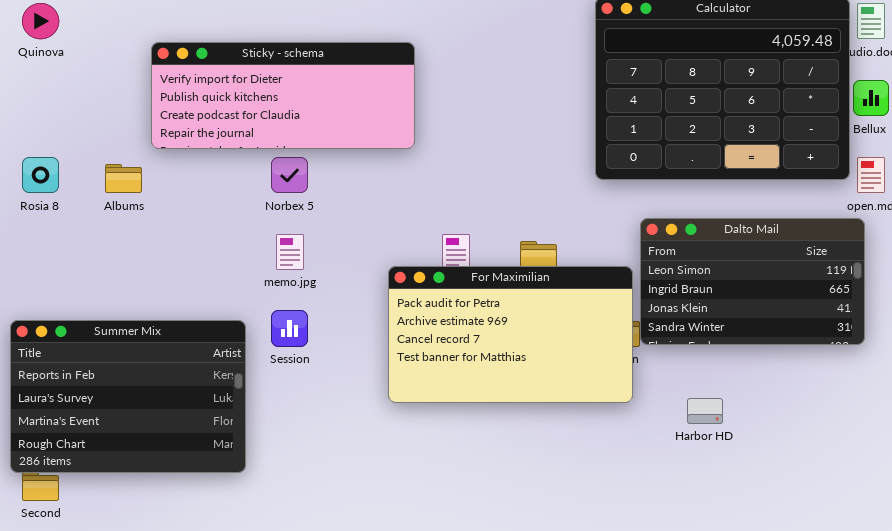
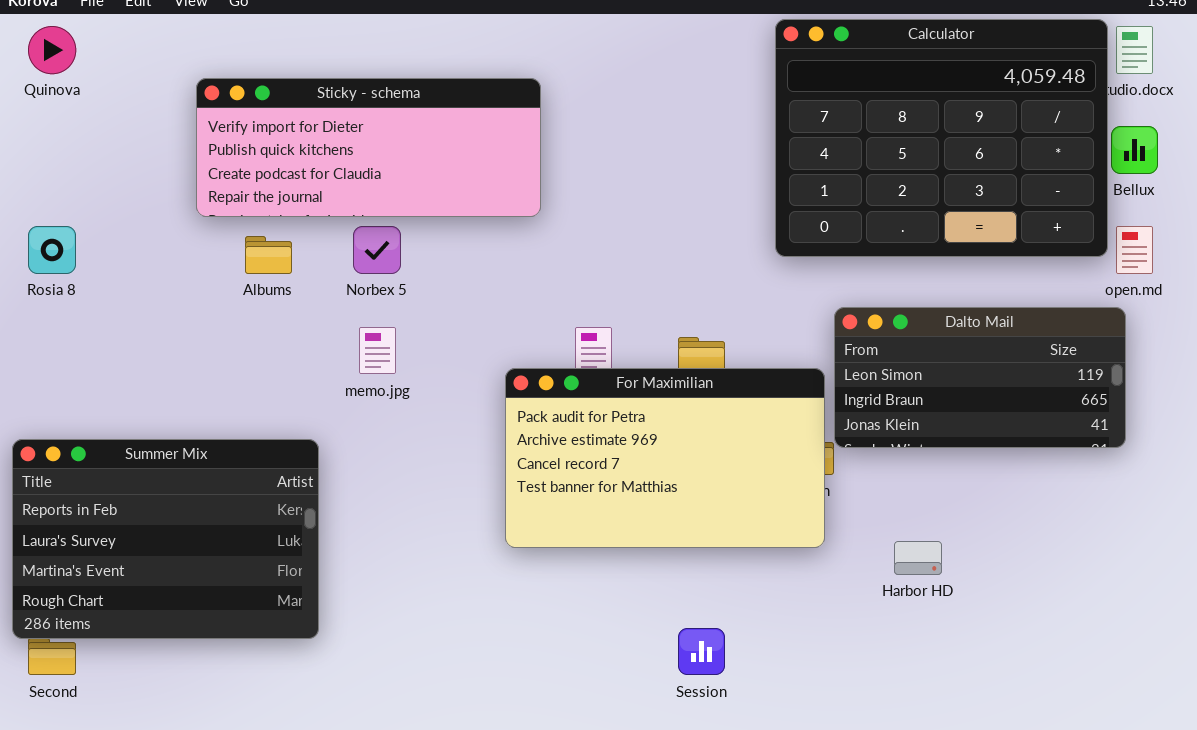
Albums: [105,164,142,193] -> [245,236,292,274], moved
Dalto Mail: [640,218,865,345] -> [834,307,1126,448], resized
Session: [271,310,308,347] -> [678,628,725,675], moved

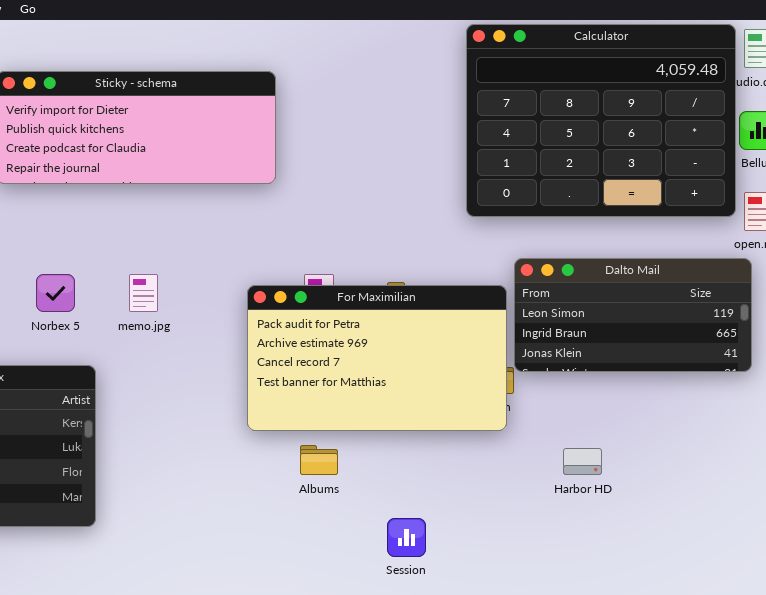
Norbex 5: [353,226,401,274] -> [36,274,75,312], moved
Albums: [245,236,292,274] -> [300,445,338,475], moved
For Maximilian: [505,368,825,548] -> [247,285,507,431], moved

